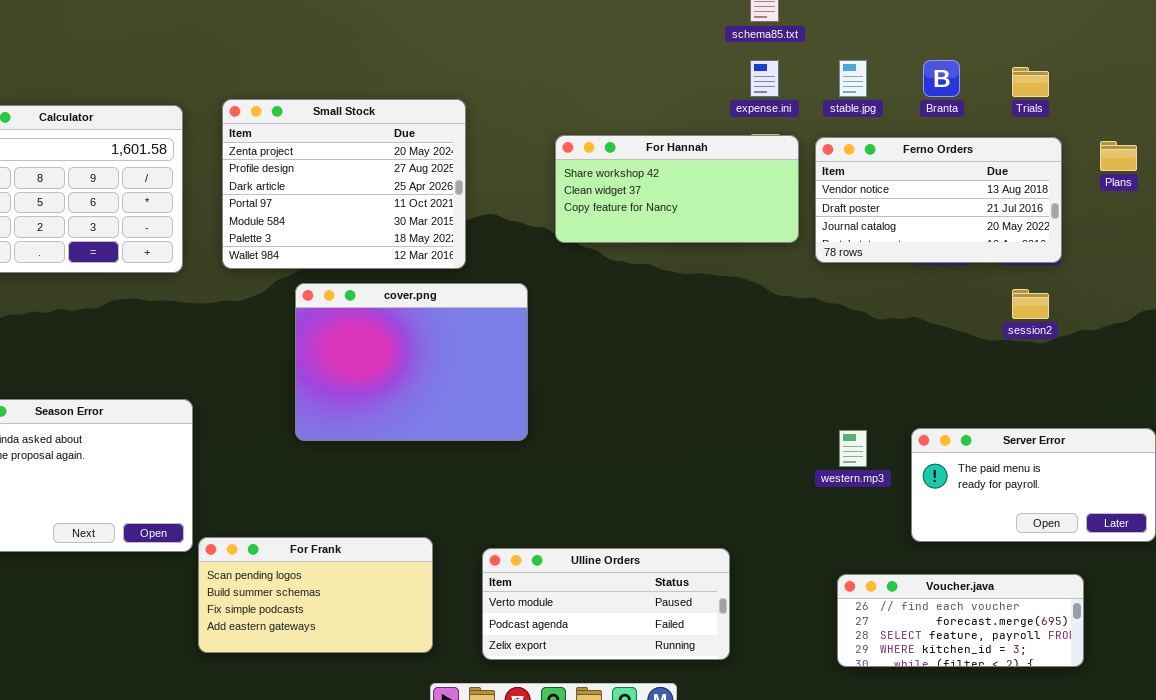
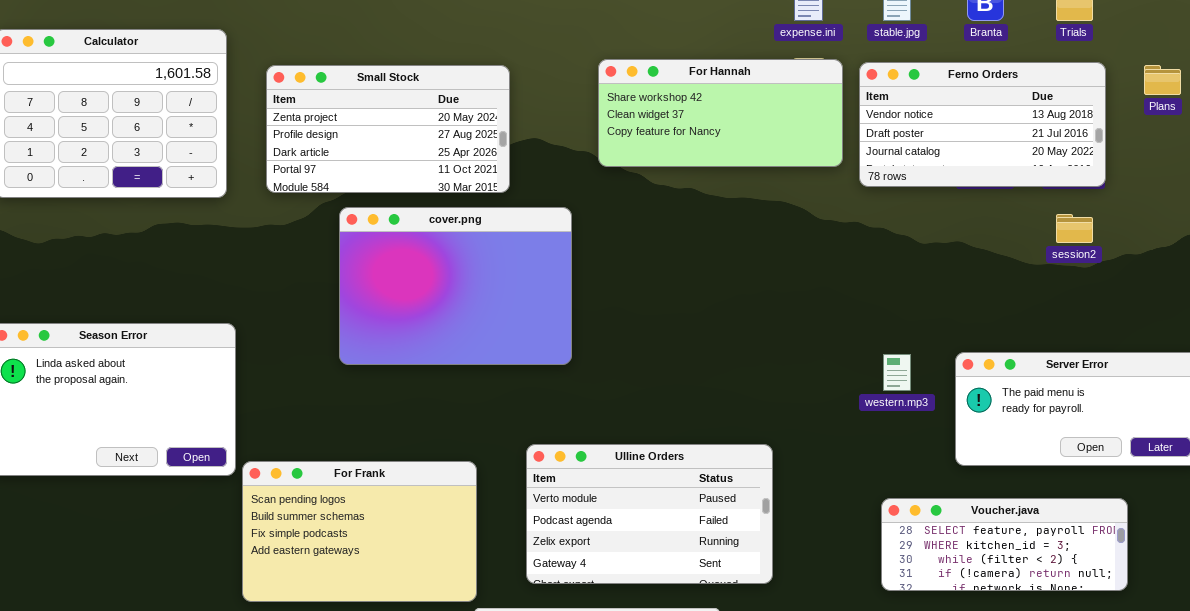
Small Stock: [222,99,466,269] -> [266,65,510,193], resized
For Frank: [198,537,433,653] -> [242,461,477,602], resized
Ulline Orders: [482,548,730,660] -> [526,444,773,584], resized
Voucher.java: [837,574,1084,667] -> [881,498,1128,591], scrolled down 2 rows

